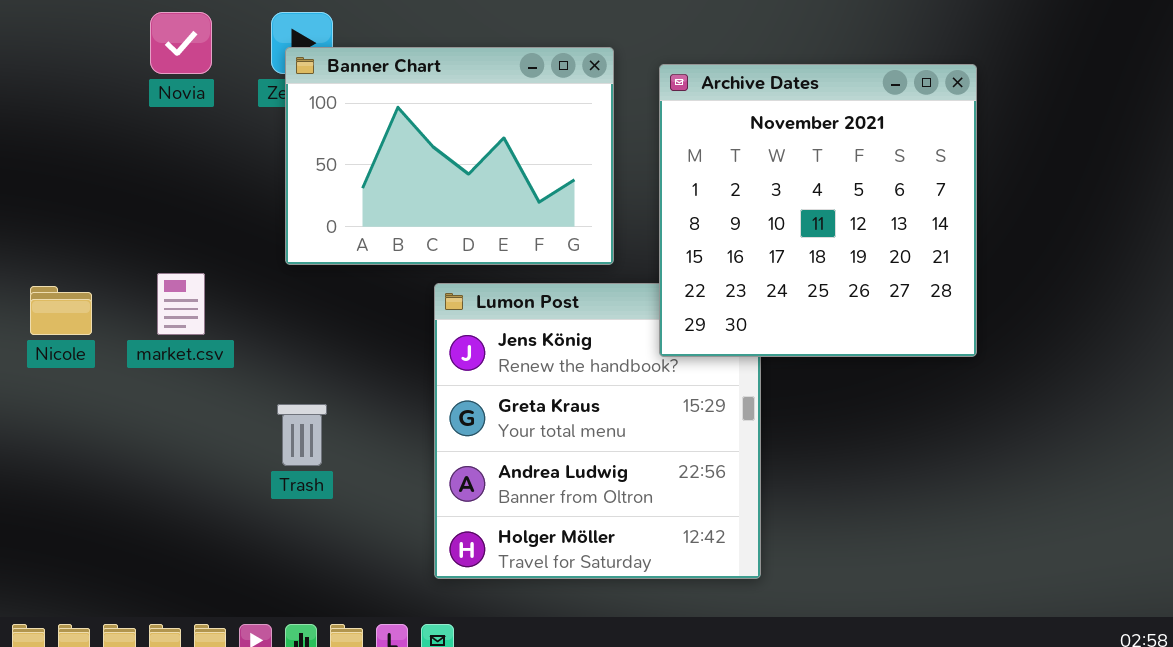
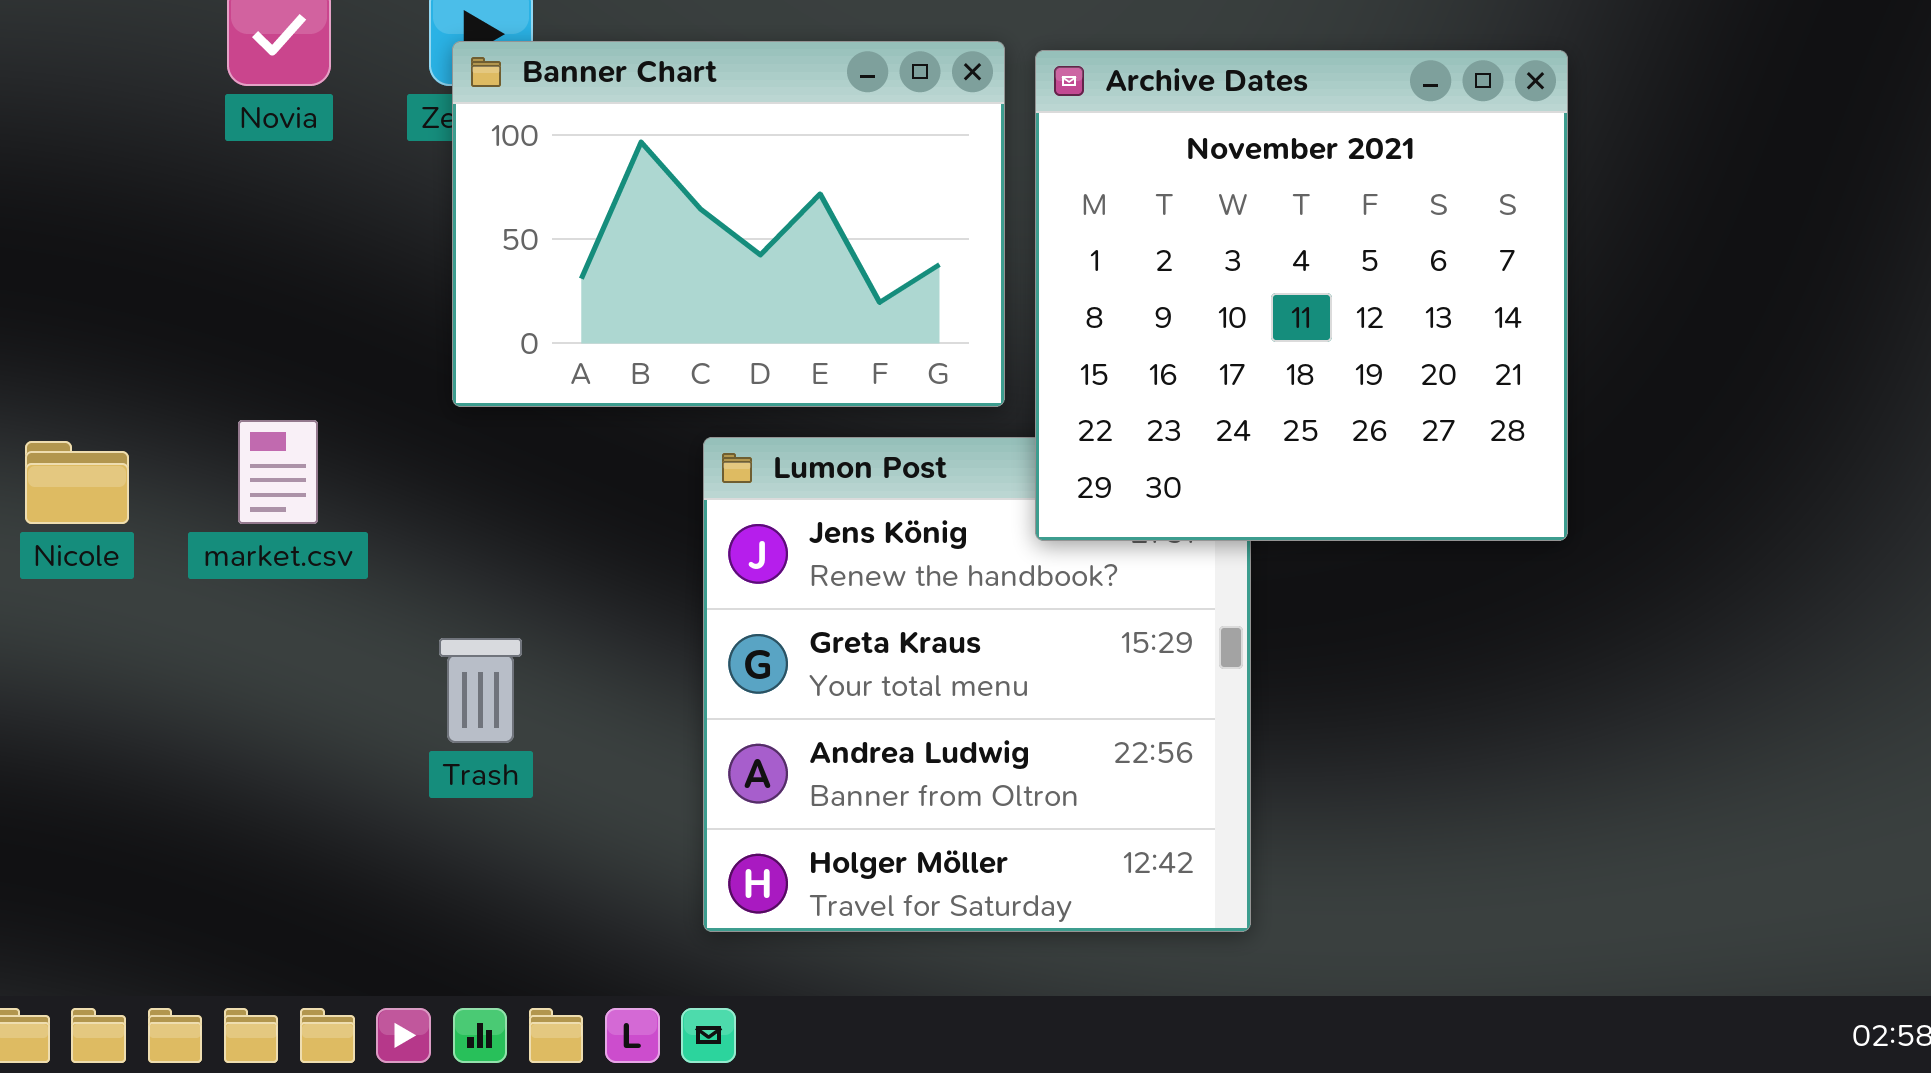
Archive Dates: [659,64,977,357] -> [1035,50,1568,541], moved

